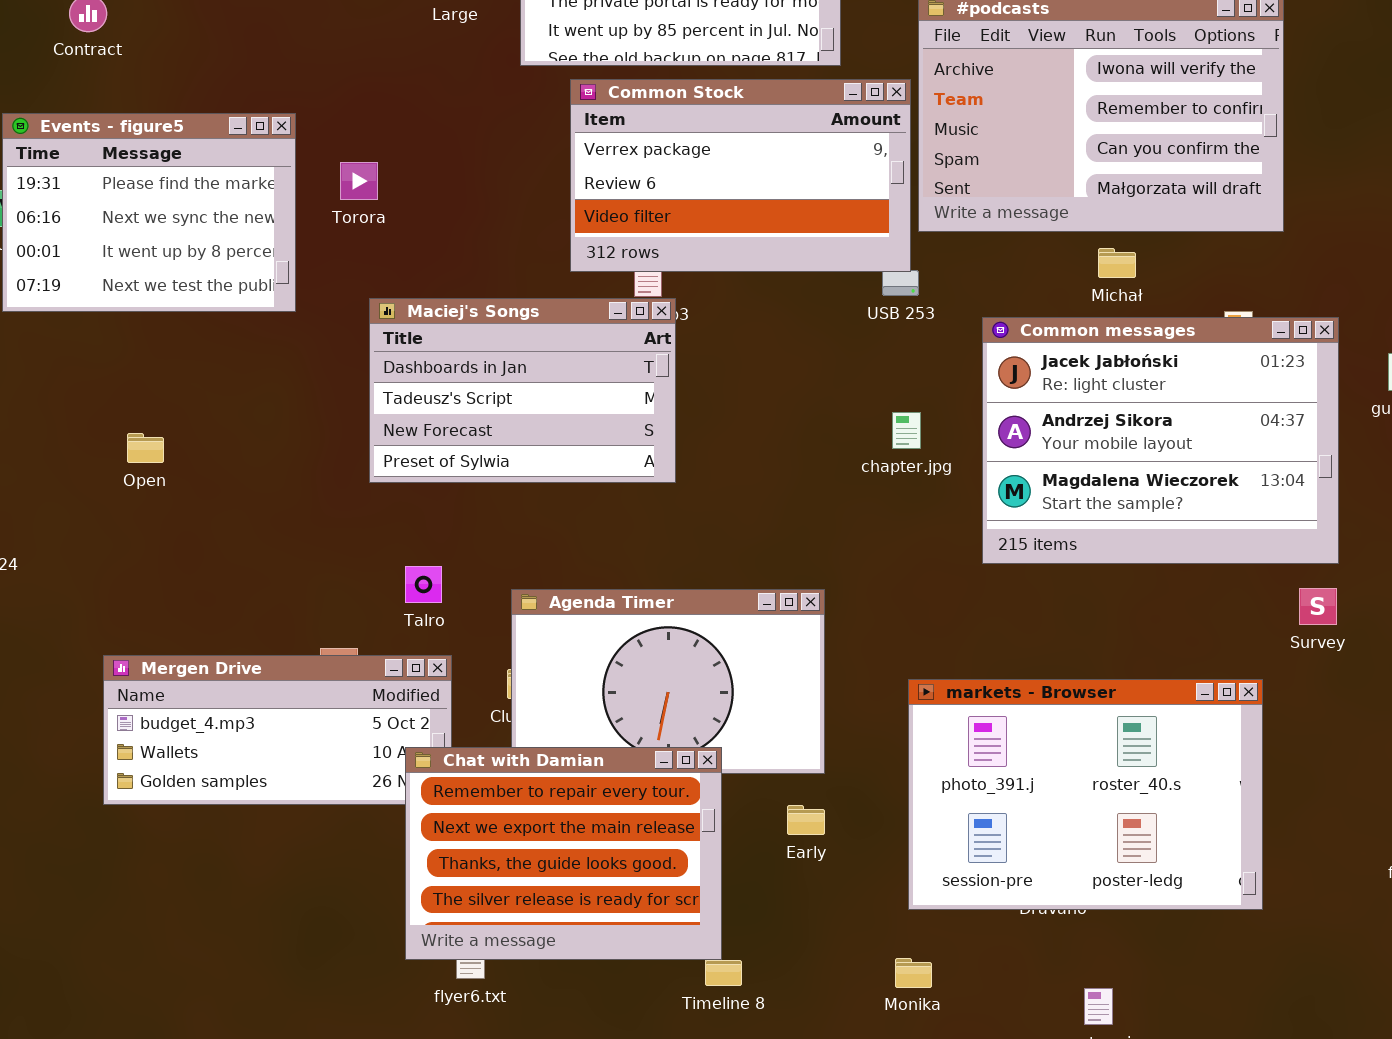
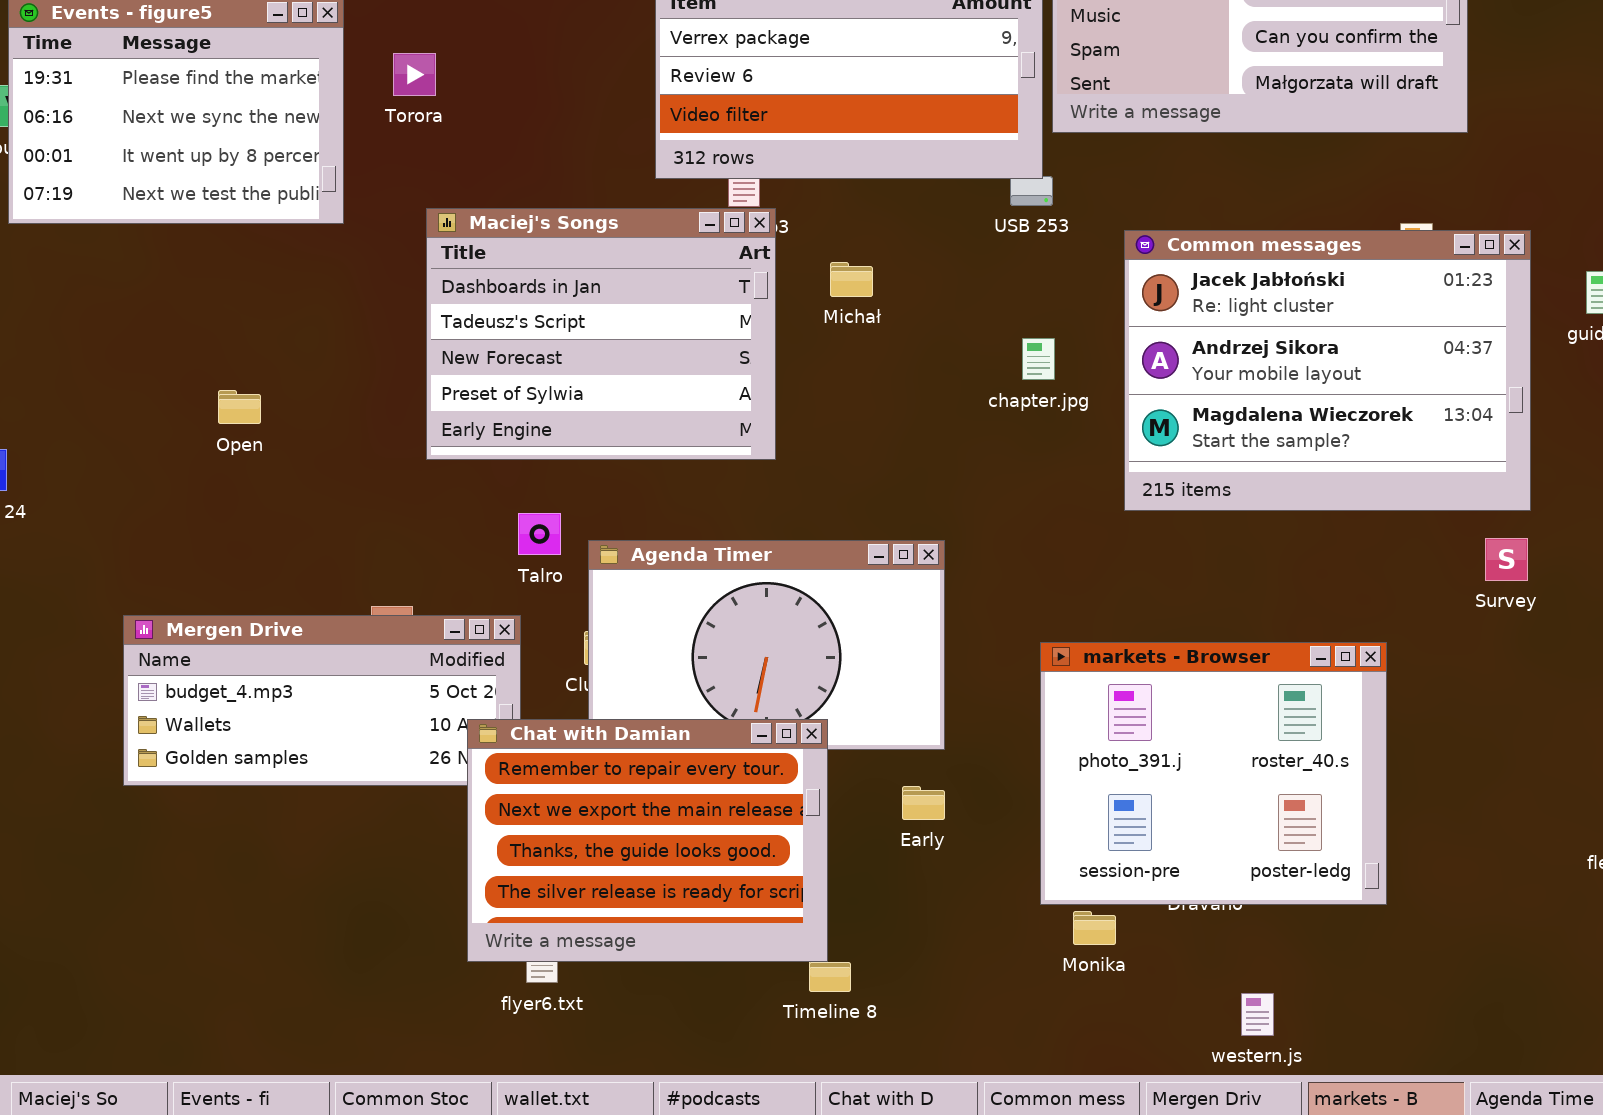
Michał: [1098,248,1136,278] -> [830,262,873,297], moved
Maciej's Songs: [369,298,676,483] -> [426,208,776,460], resized
Open: [127,433,164,463] -> [218,390,261,424], moved
Talro: [405,566,442,603] -> [518,513,561,555], moved
markets - Browser: [908,679,1263,910] -> [1040,642,1387,905], resized
Monika: [895,958,932,988] -> [1073,911,1116,945], moved

